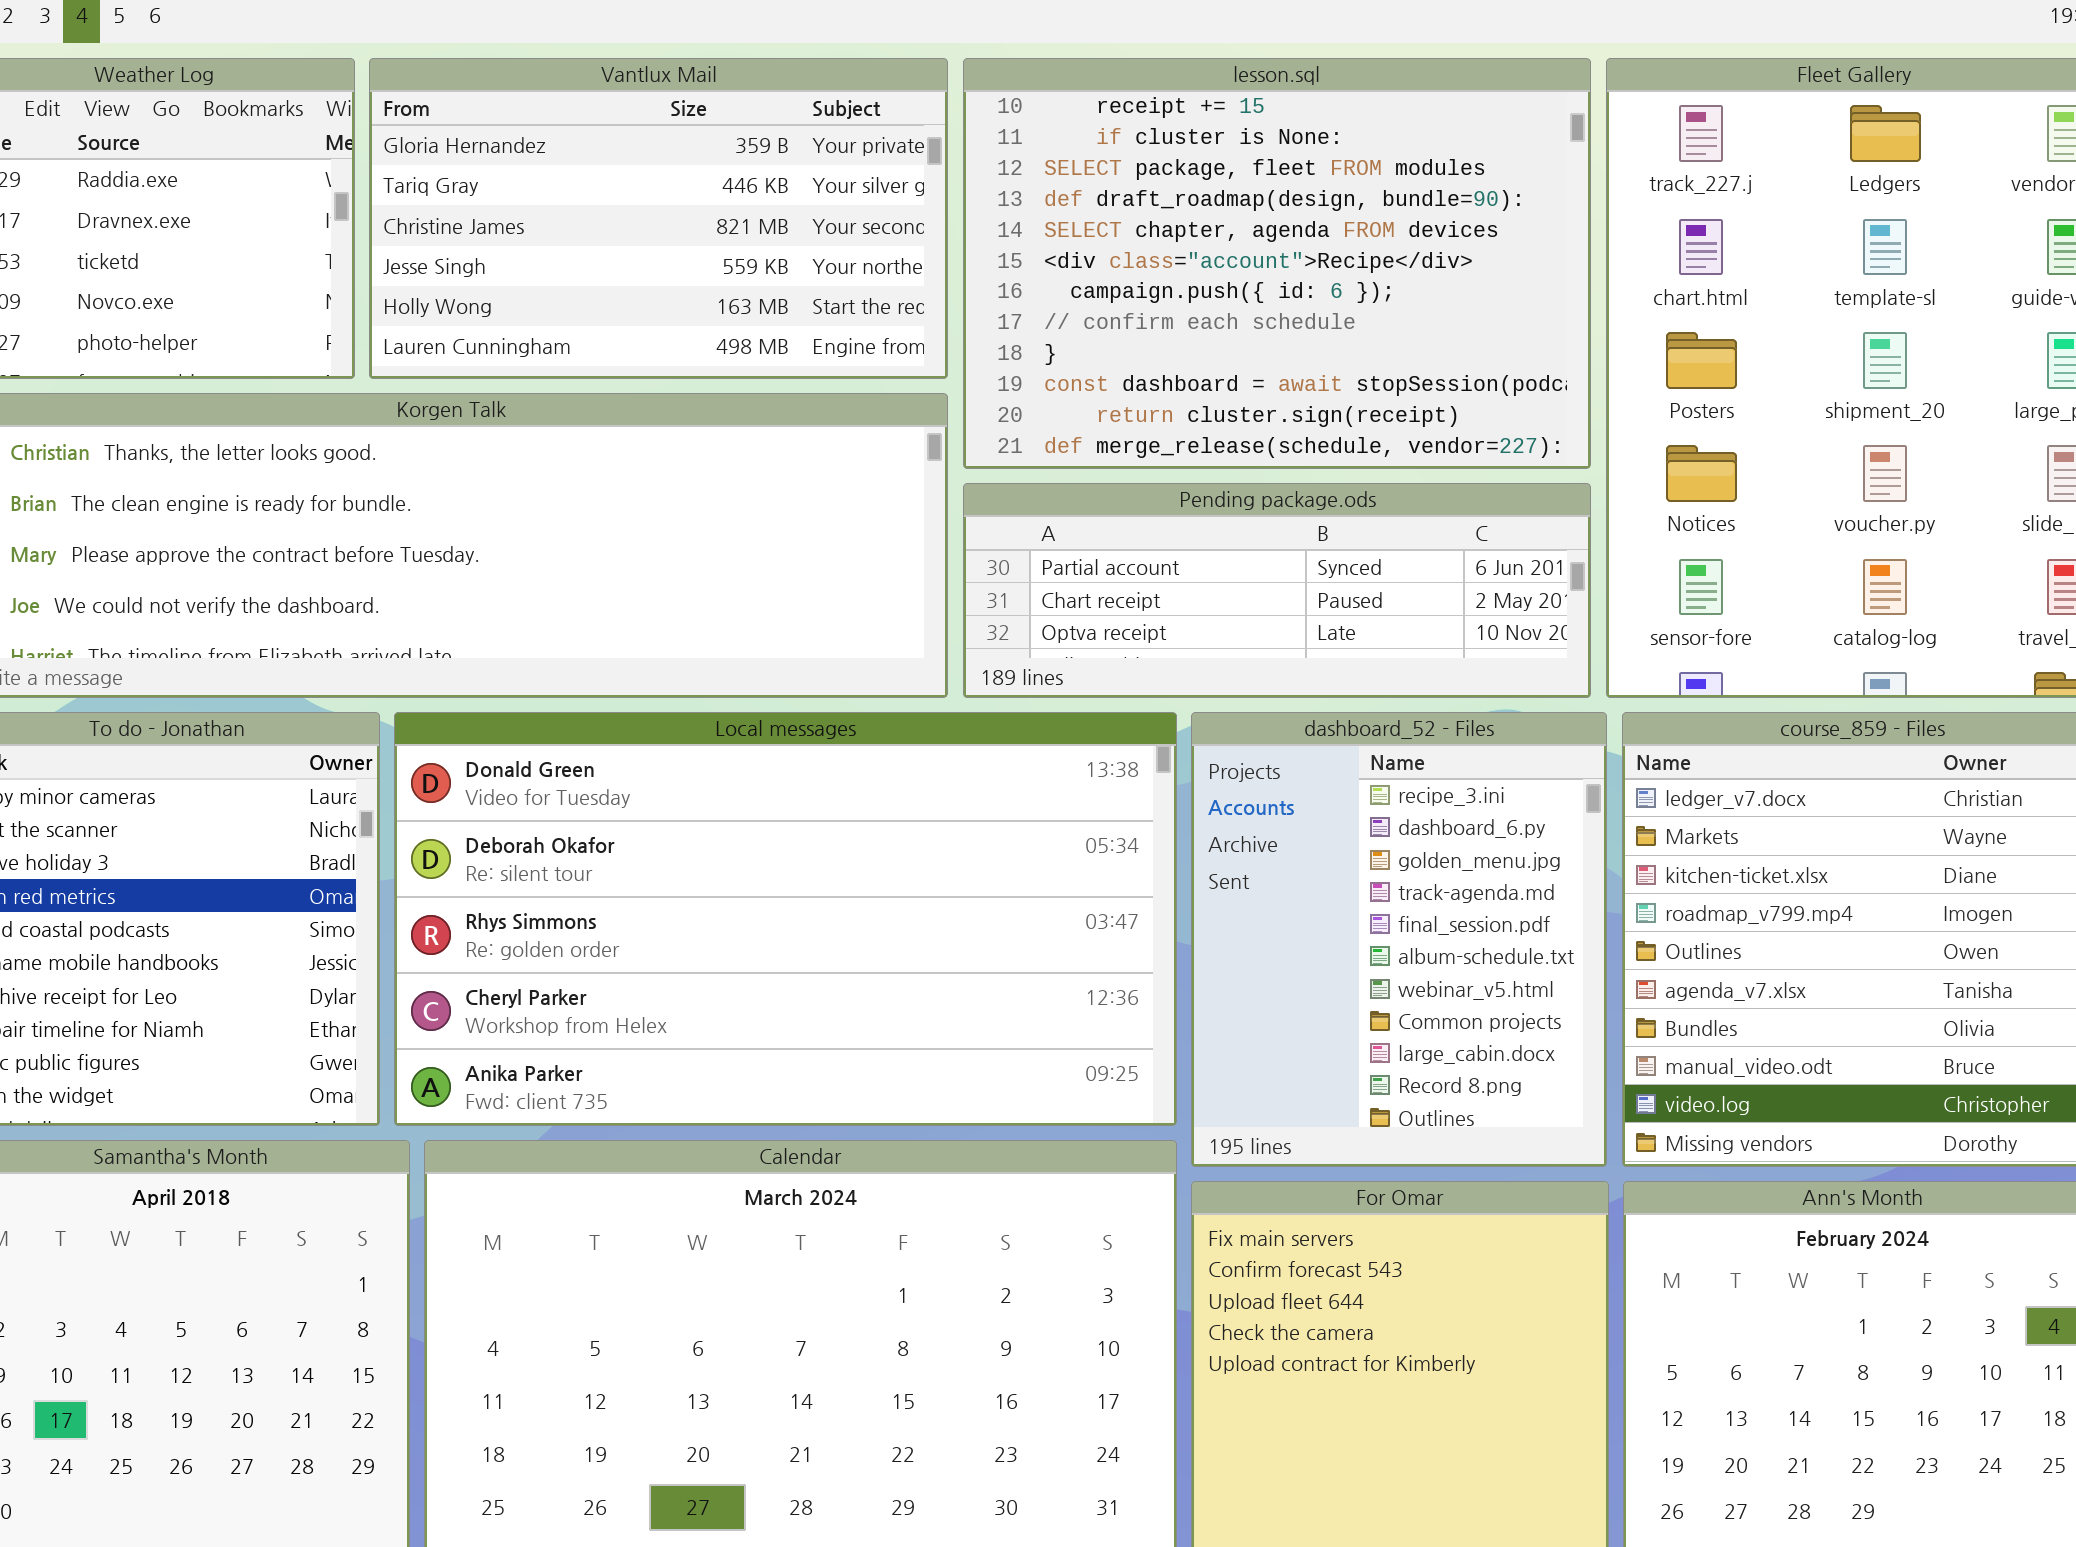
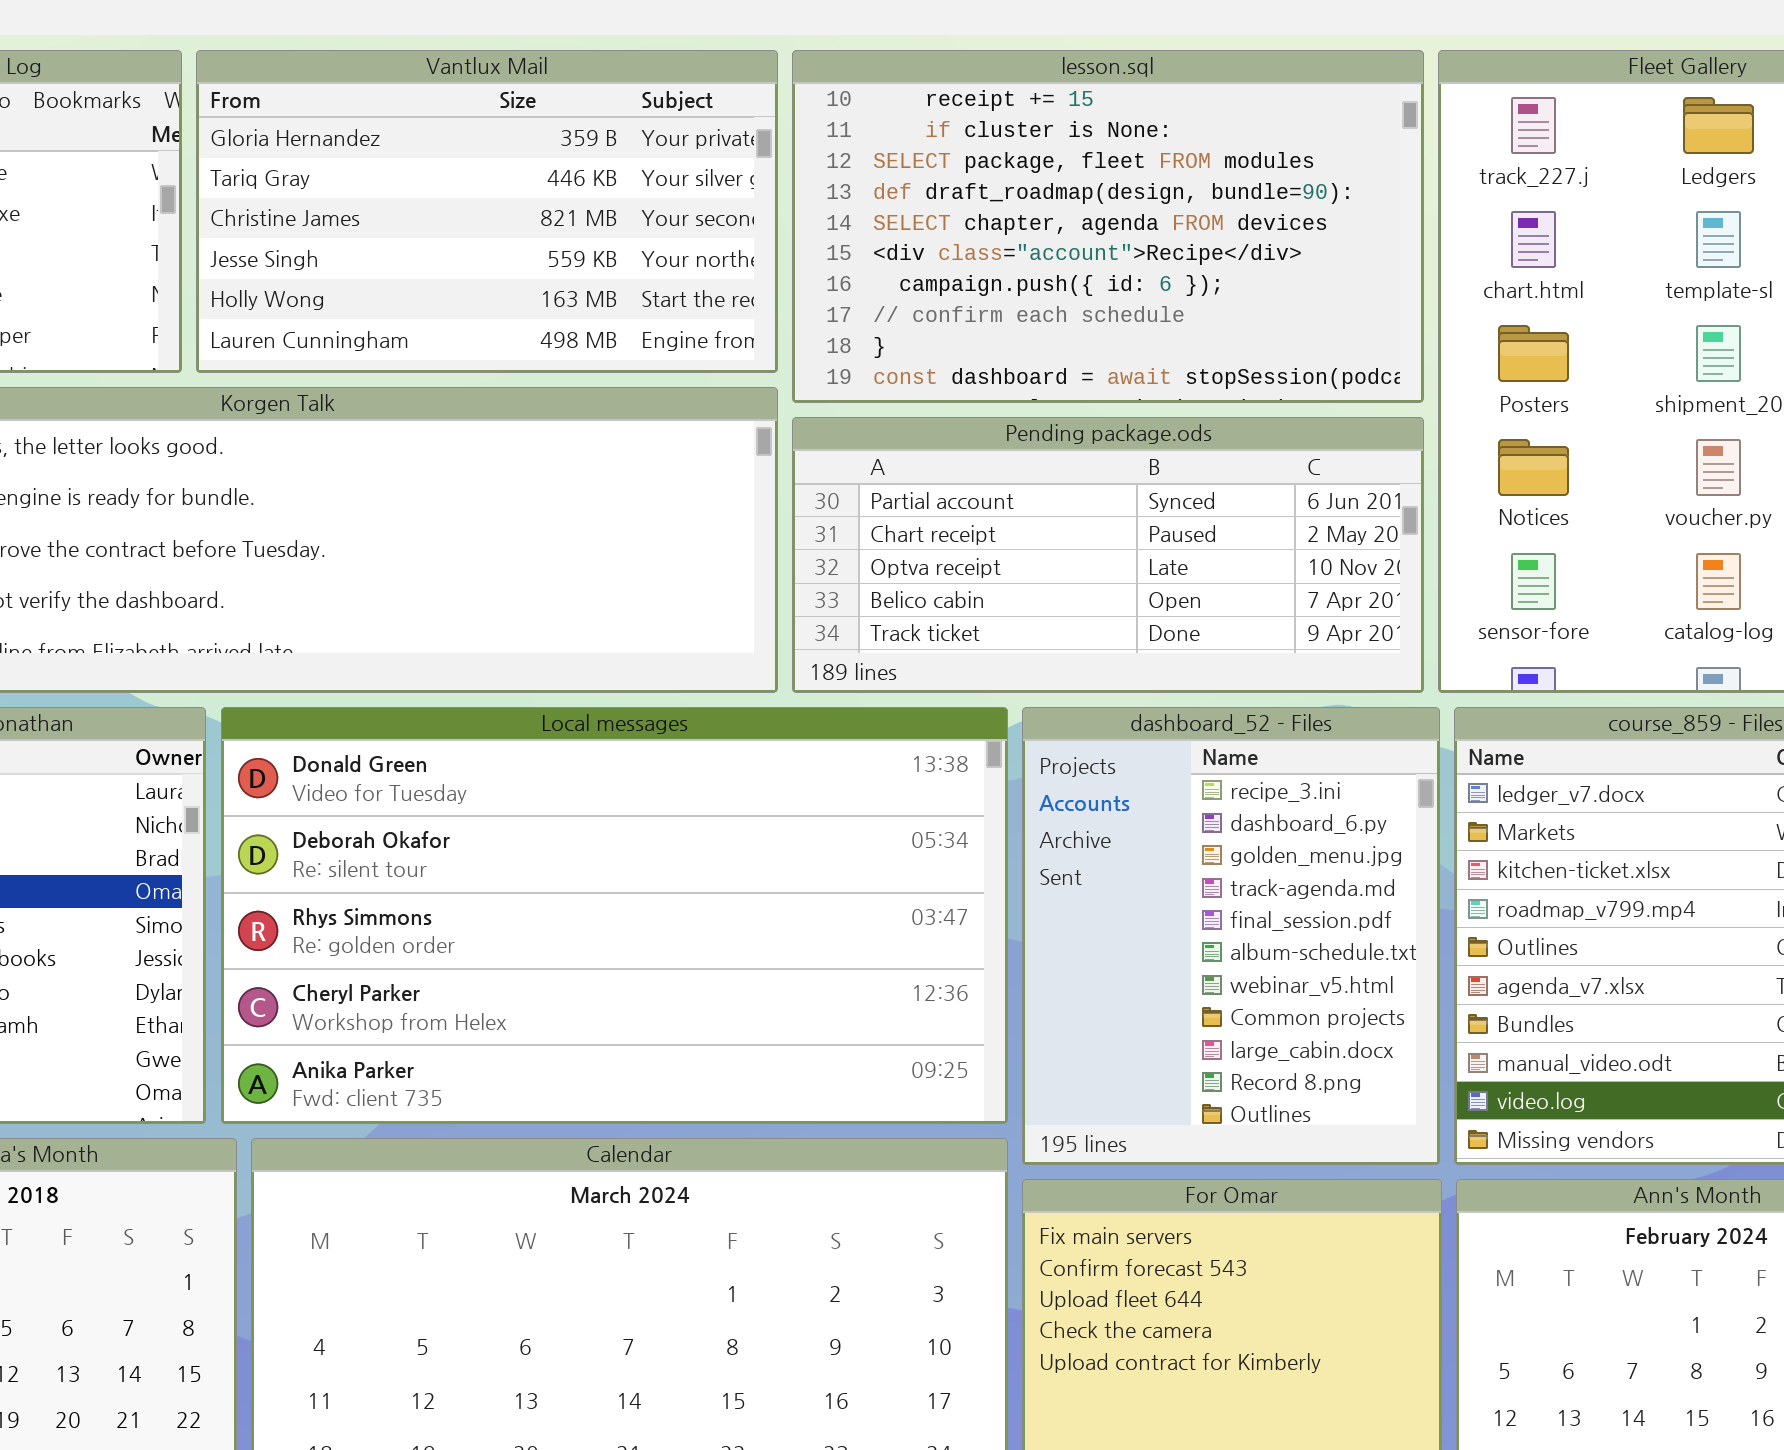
lesson.sql: [963,58,1591,469] -> [792,50,1424,403], resized
Pending package.ods: [963,483,1591,698] -> [792,417,1424,693], resized

